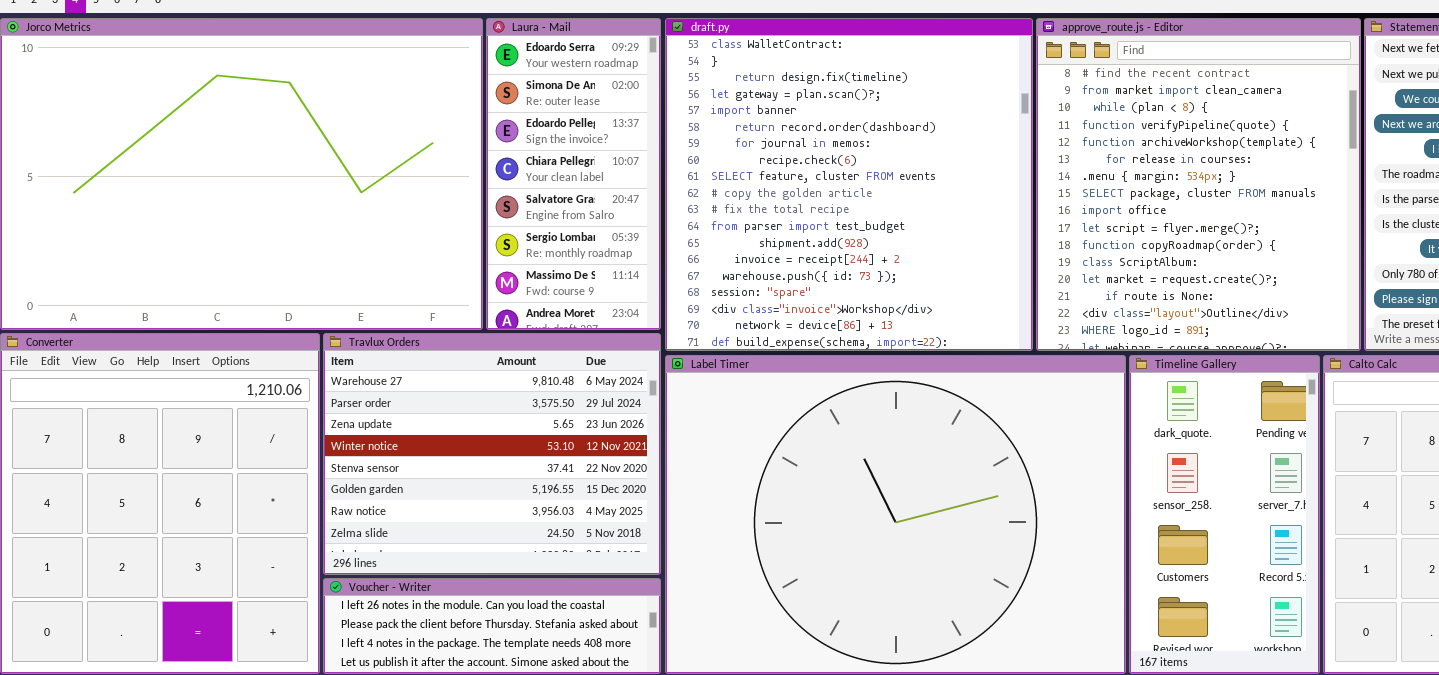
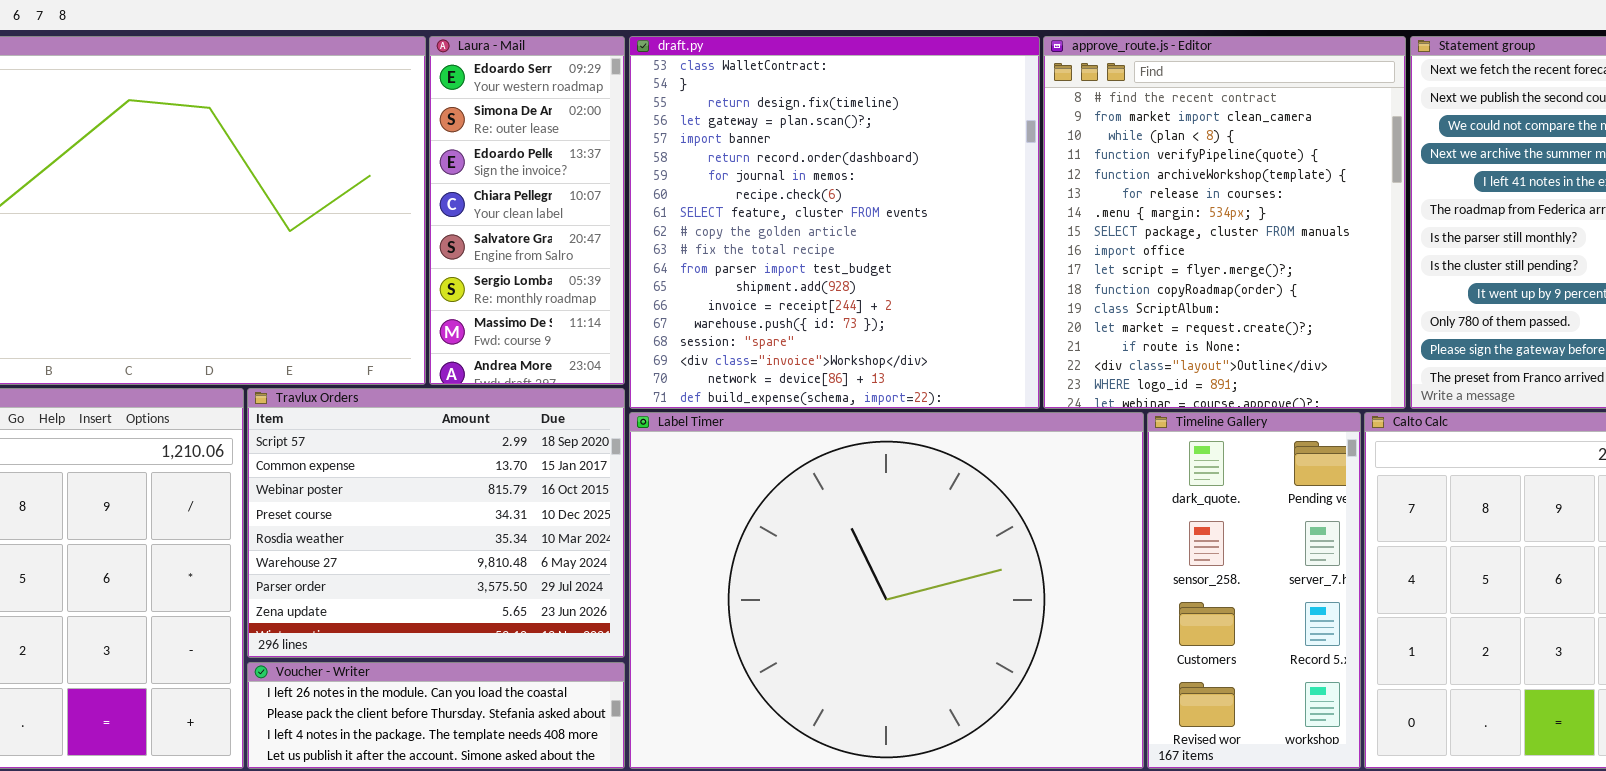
Travlux Orders: [323,333,661,575] -> [247,388,625,658], scrolled up 5 rows

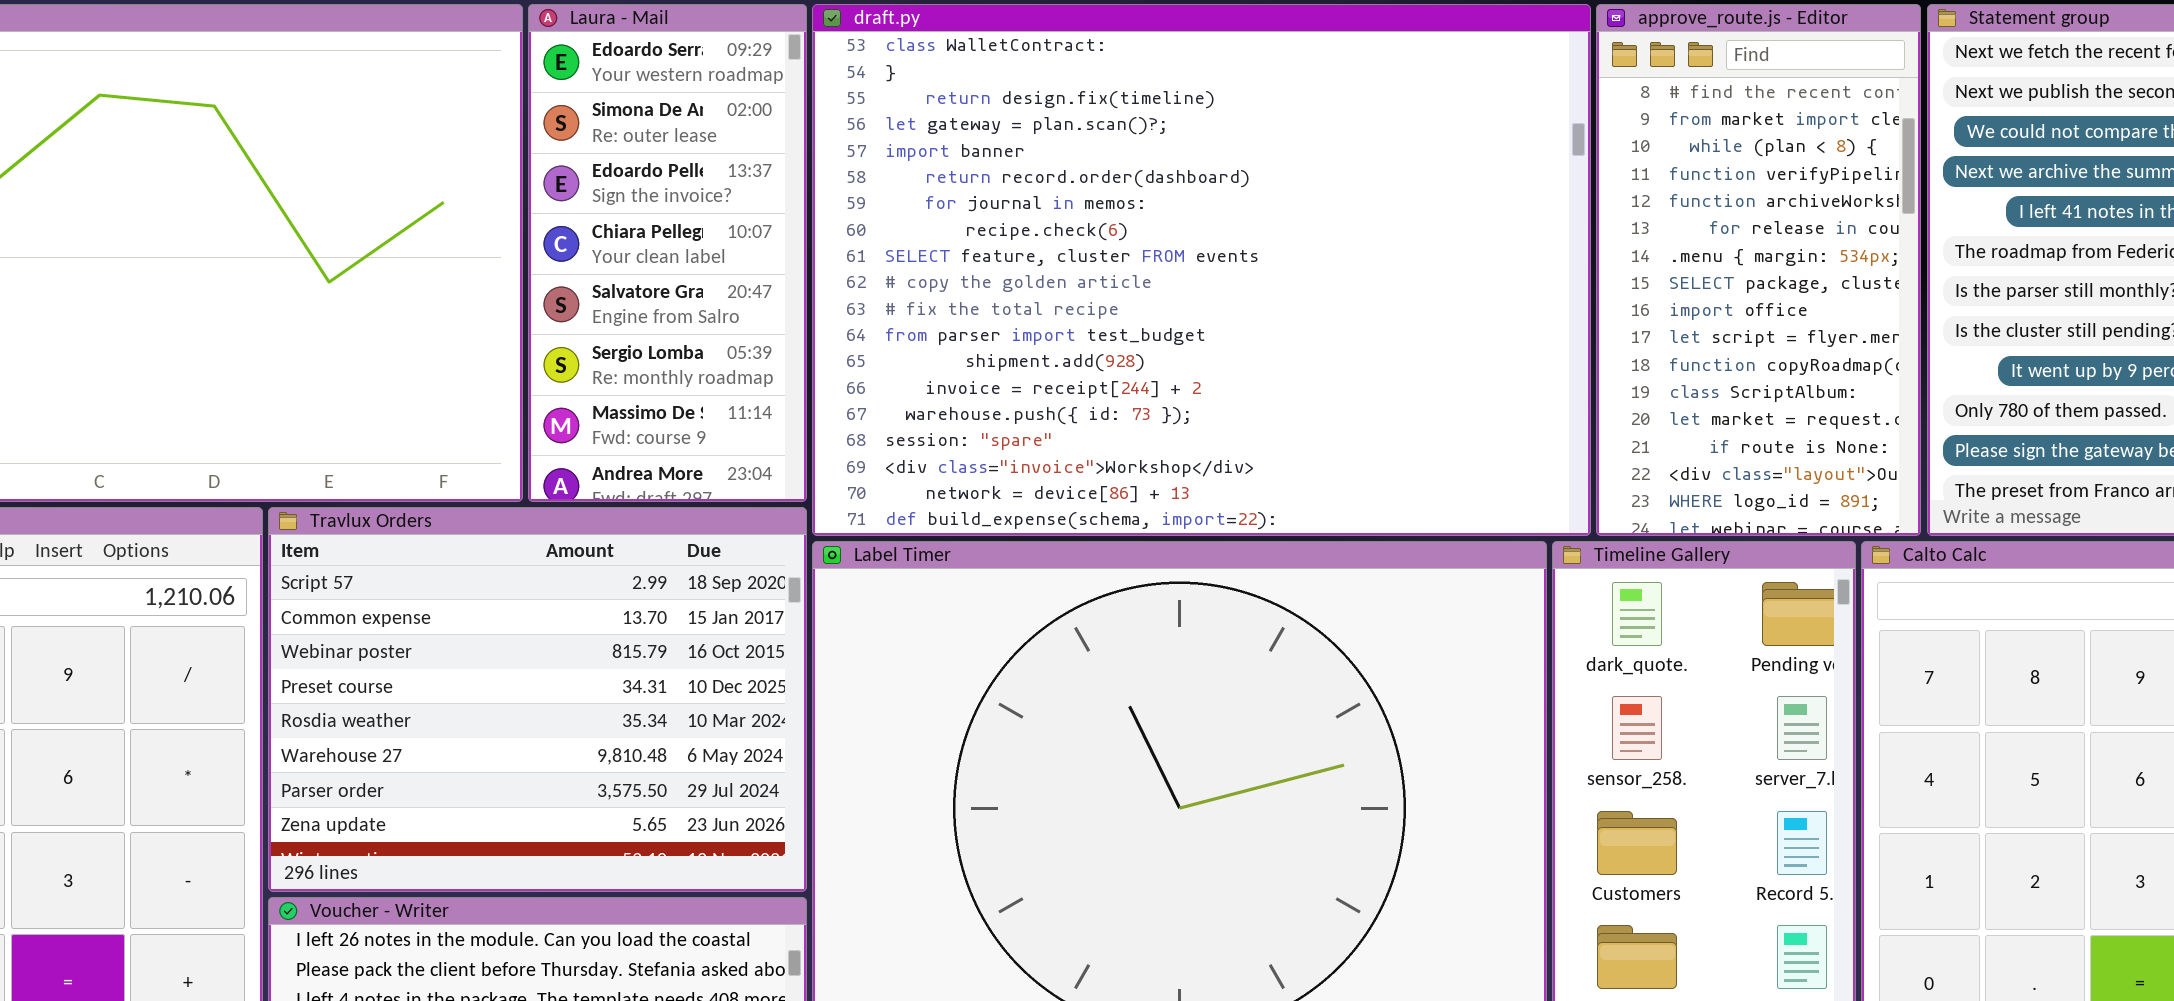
draft.py: [629,36,1040,409] -> [812,4,1591,536], resized
approve_route.js - Editor: [1043,36,1406,409] -> [1596,4,1921,536], resized

